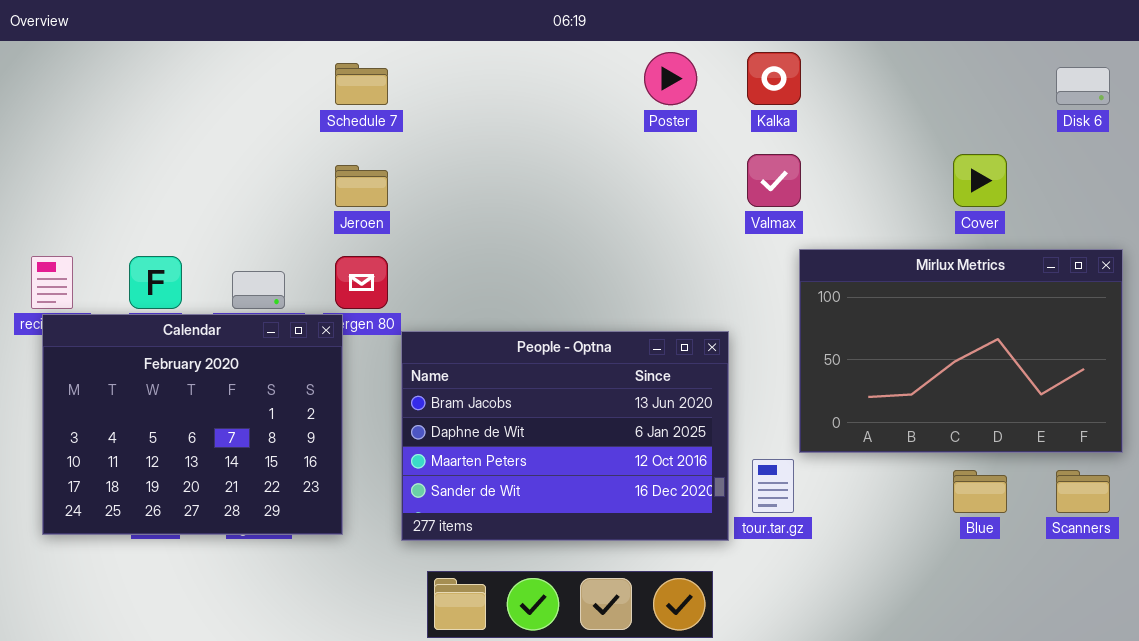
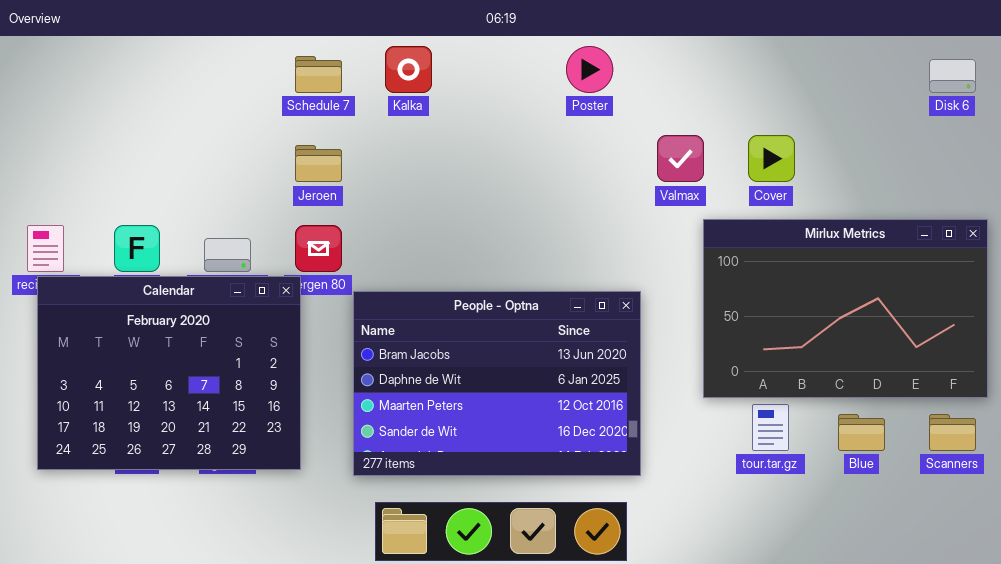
Kalka: [747,52,801,105] -> [385,46,432,93], moved
Cover: [953,154,1007,207] -> [748,135,795,182], moved
tour.tar.gz: [752,459,794,513] -> [752,404,789,451], moved

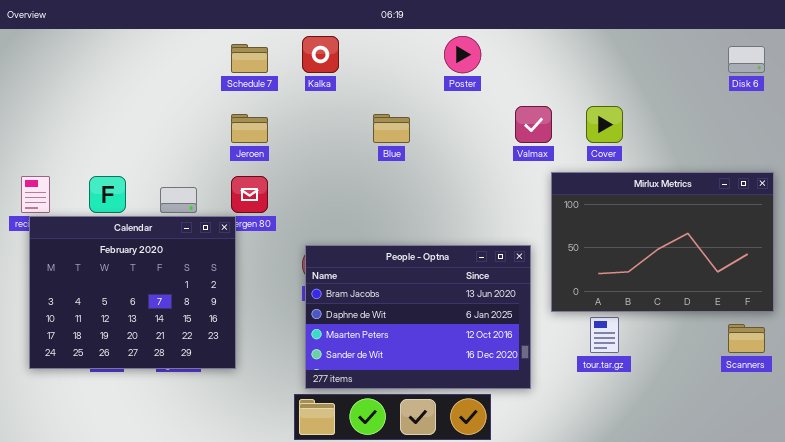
People - Optna: [353,291,641,476] -> [305,245,531,389], moved
Blue: [838,414,885,451] -> [373,114,410,143], moved

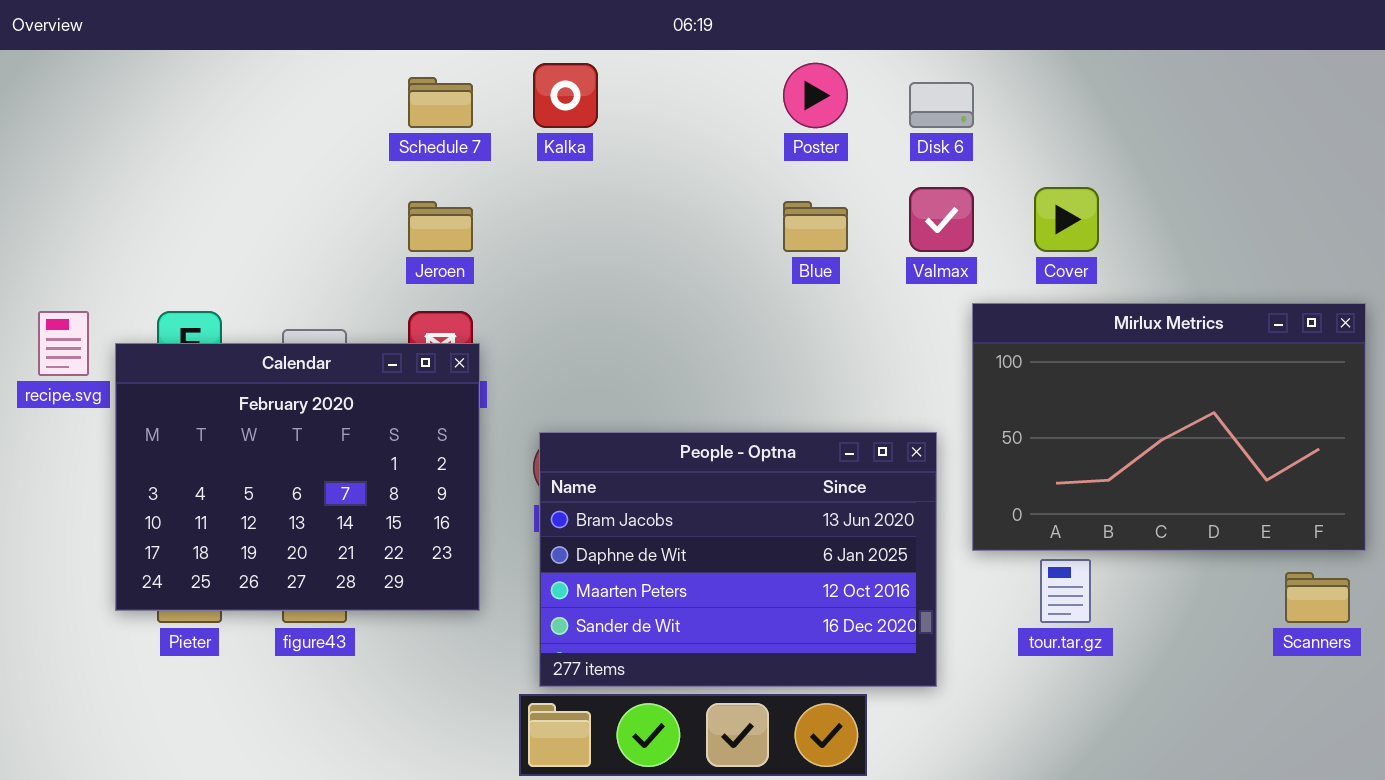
Disk 6: [728,46,765,73] -> [909,82,974,128], moved
Blue: [373,114,410,143] -> [783,201,848,252], moved
Calendar: [29,216,236,369] -> [115,343,480,611], moved

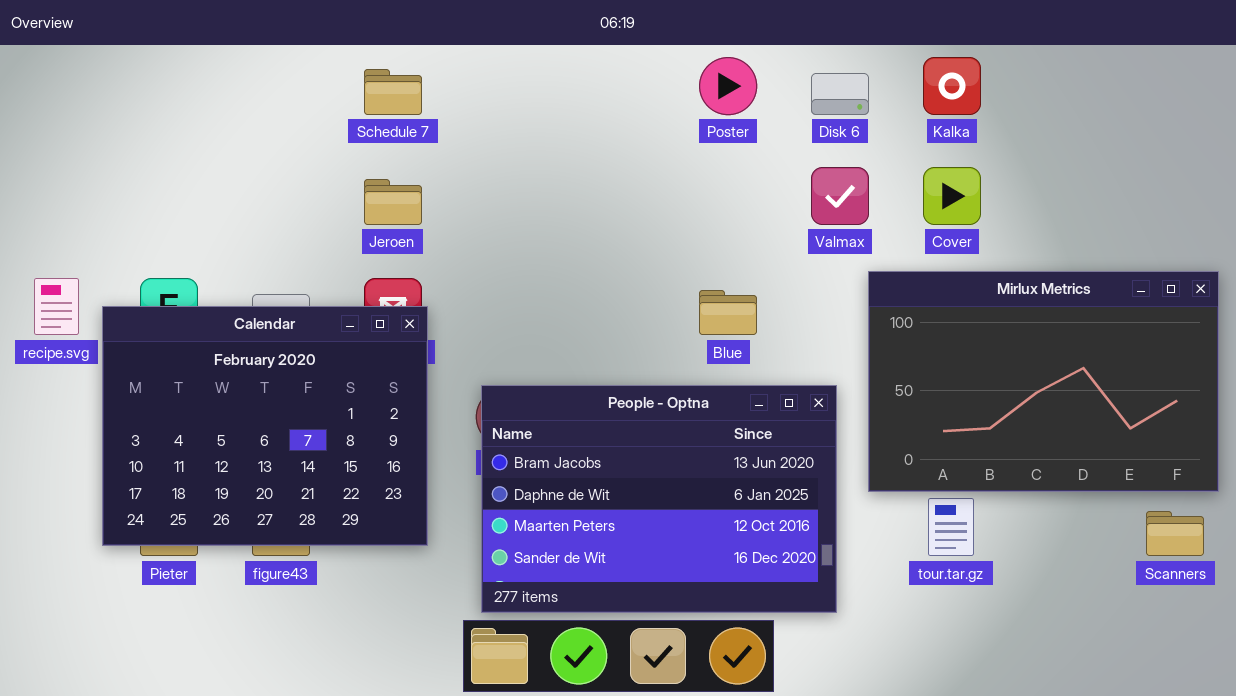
Kalka: [533,63,598,128] -> [923,57,981,115], moved
Blue: [783,201,848,252] -> [699,290,757,335], moved

